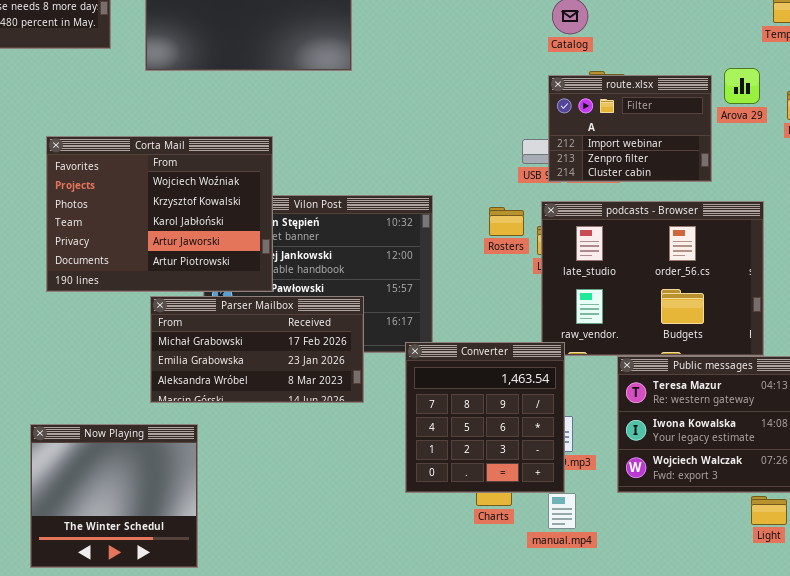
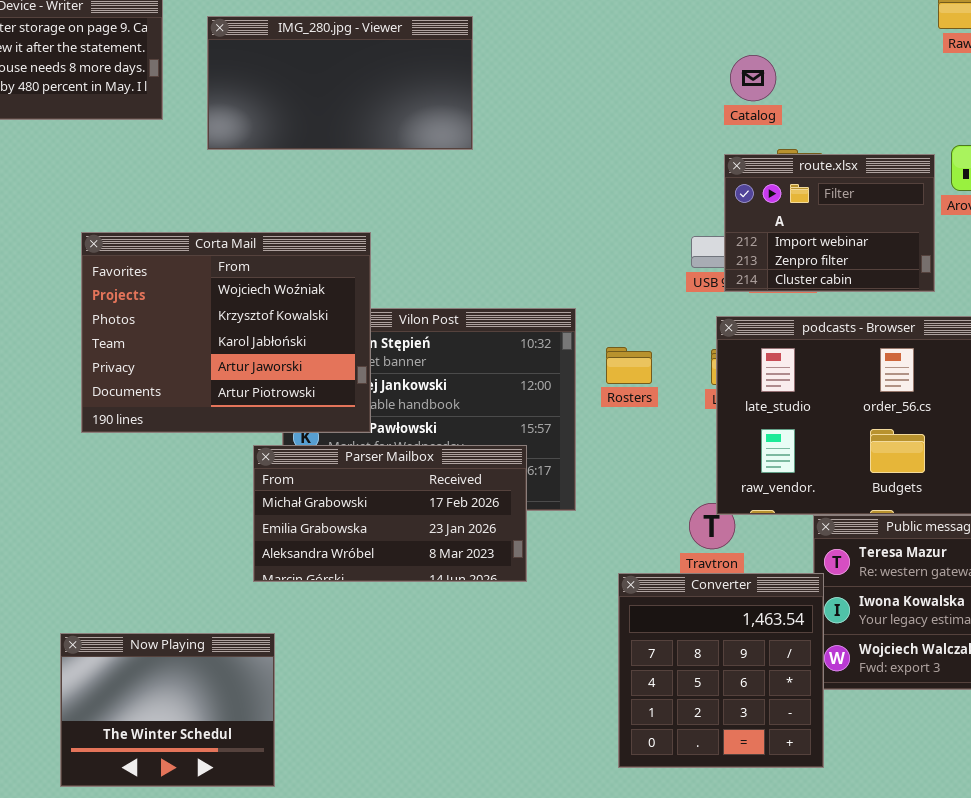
Rosters: [489,207,524,236] -> [606,347,652,384], moved
Parser Mailbox: [150,296,364,403] -> [253,445,527,582], moved
Converter: [405,342,565,493] -> [618,573,824,768], moved
Now Playing: [30,424,198,568] -> [60,633,275,787], resized

